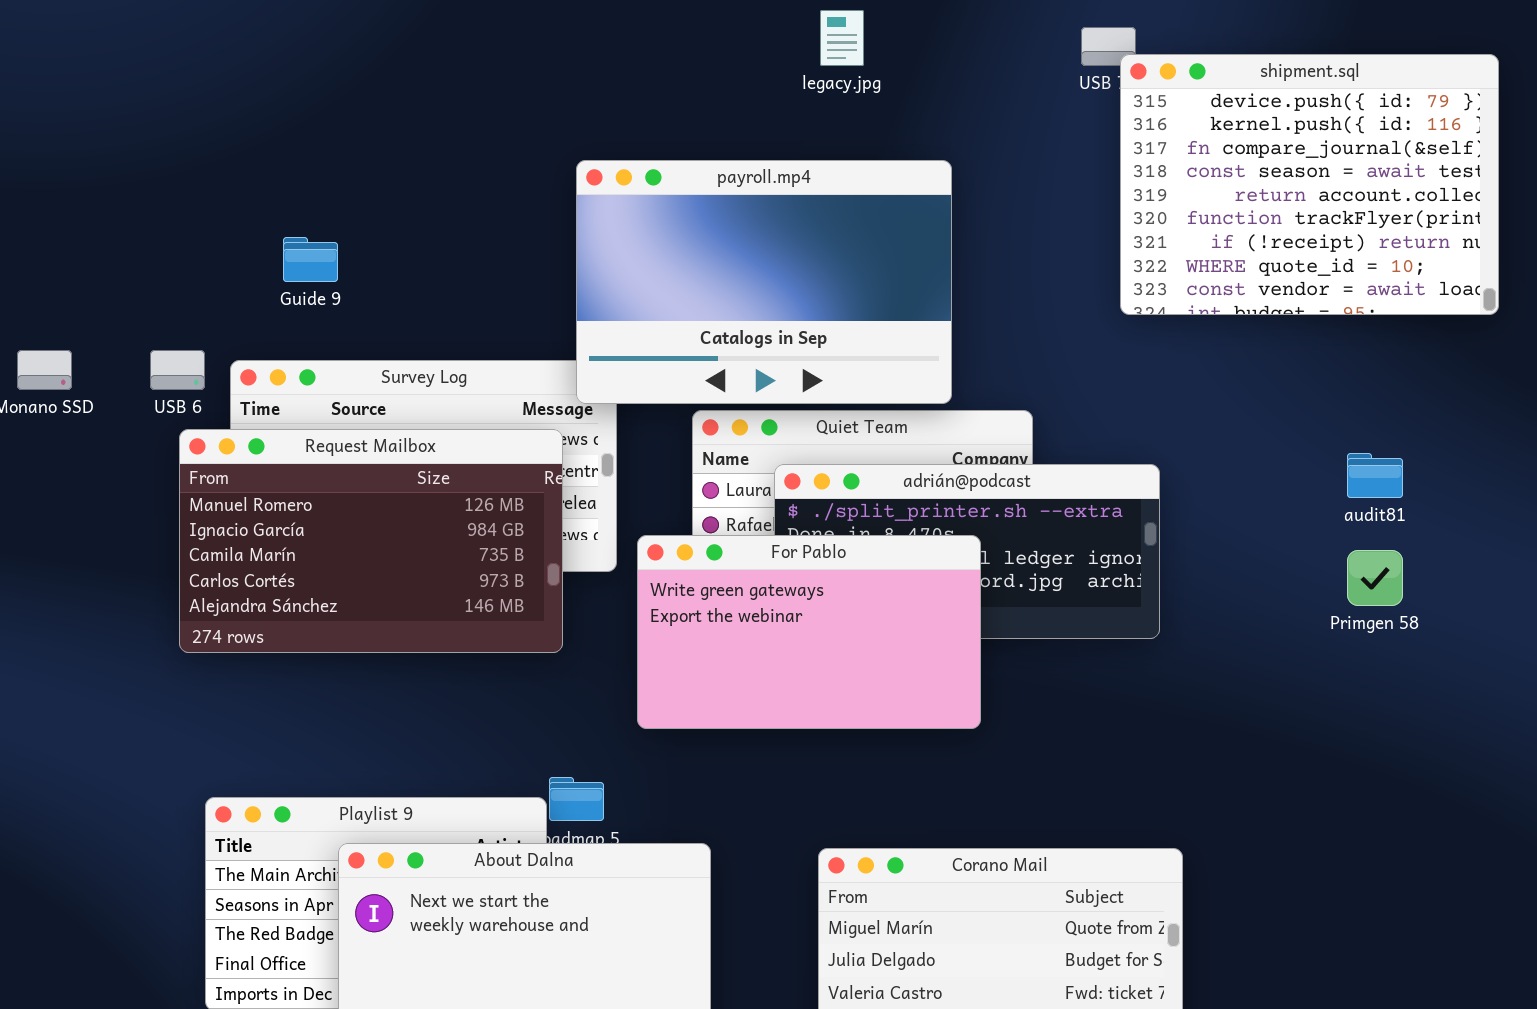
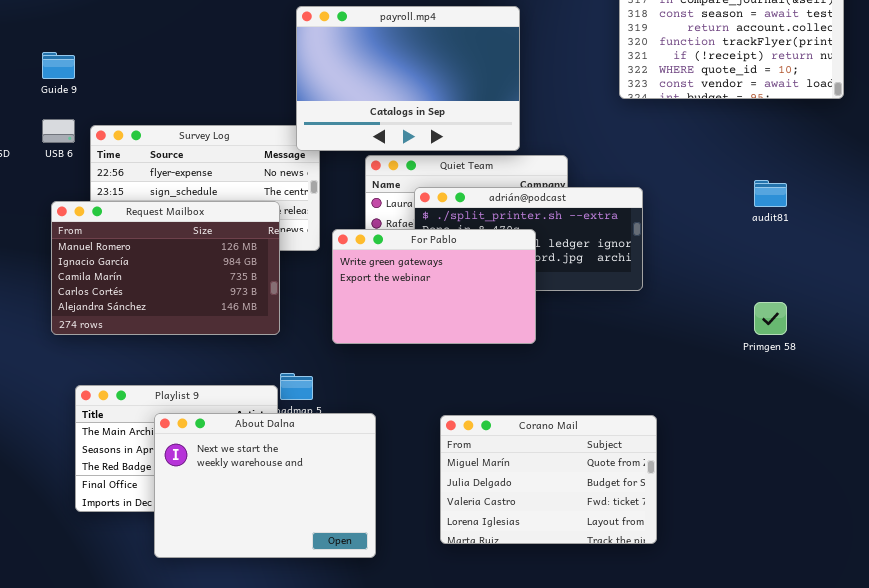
Guide 9: [283,237,338,282] -> [42,52,75,79], moved
Request Mailbox: [179,429,563,653] -> [51,201,280,335], moved
Primgen 58: [1347,550,1403,606] -> [754,302,787,335], moved

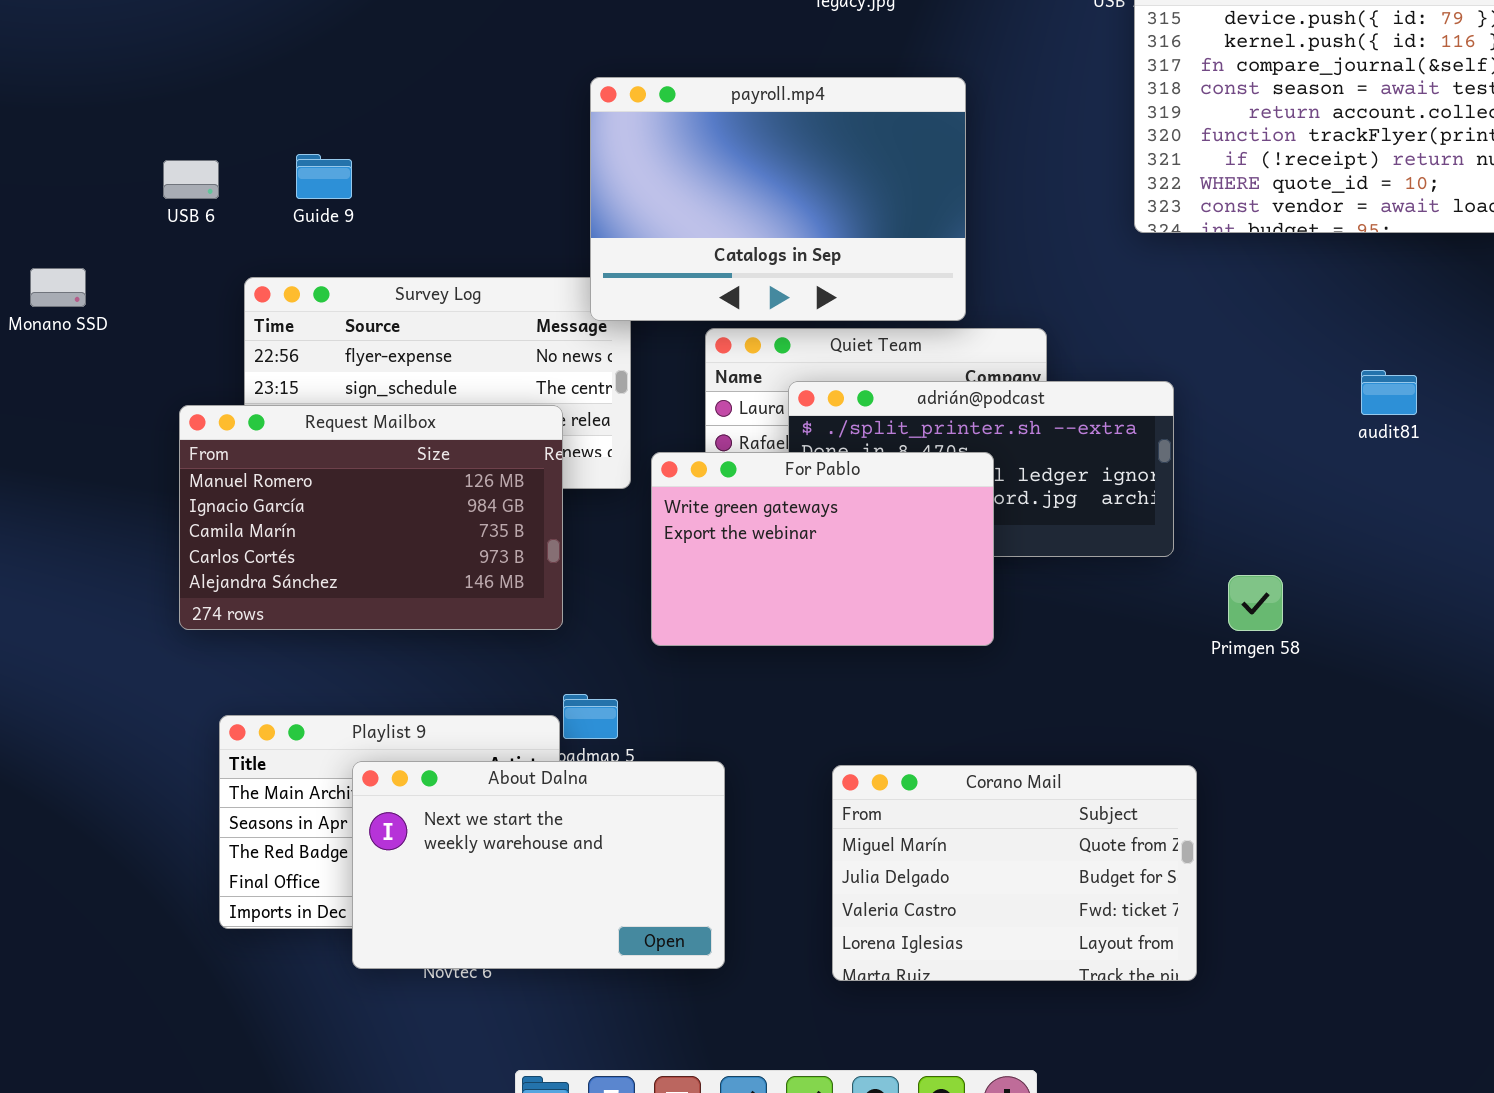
Guide 9: [42,52,75,79] -> [296,154,352,199], moved
USB 6: [42,119,75,143] -> [163,160,219,199], moved
Primgen 58: [754,302,787,335] -> [1228,575,1283,631], moved
About Dalna: [154,413,376,558] -> [352,761,725,969], resized

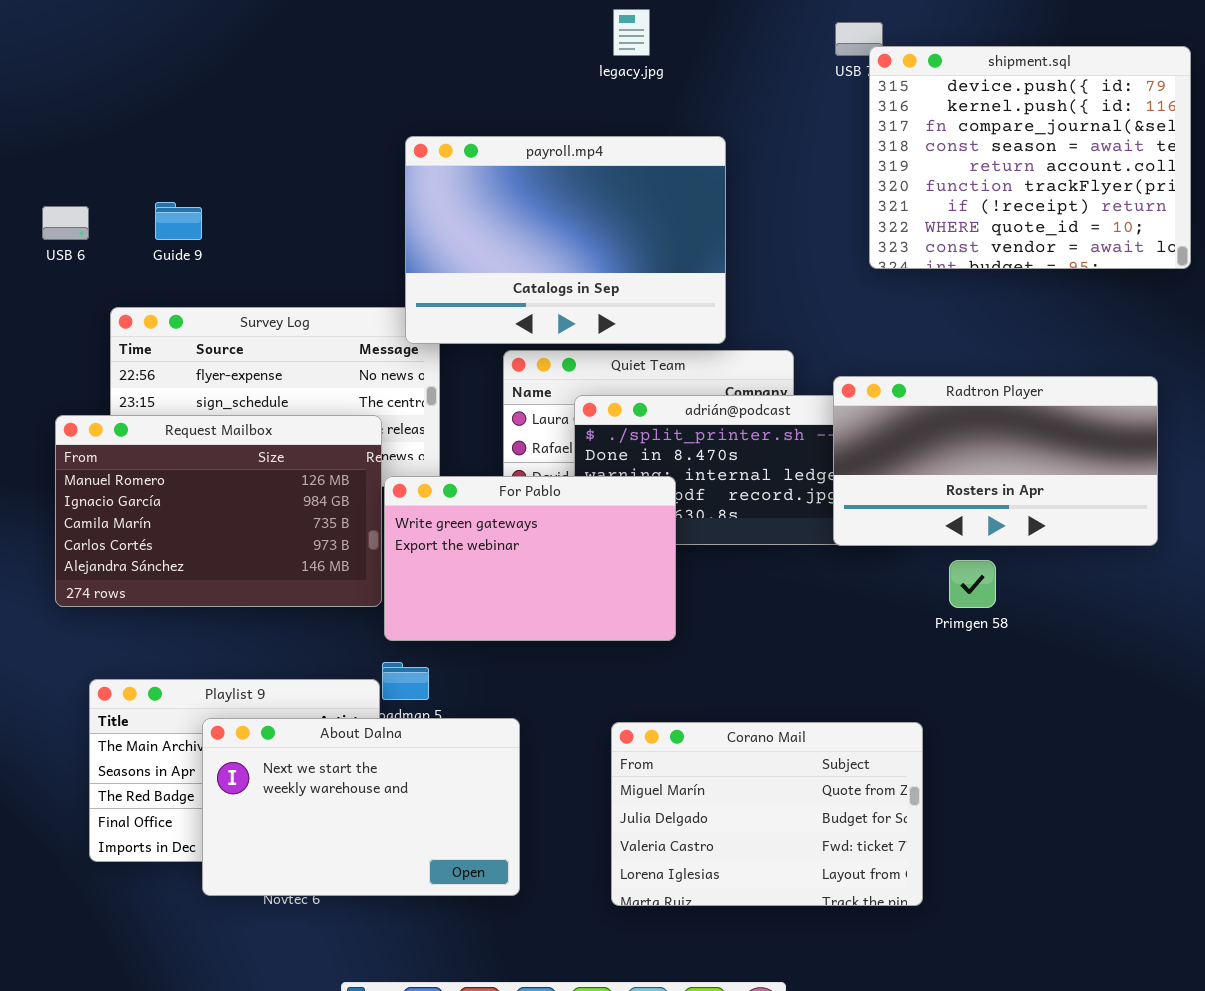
Radtron Player: none -> [833,376,1158,546], opened
For Pablo: [651,452,994,646] -> [384,476,676,641], moved

